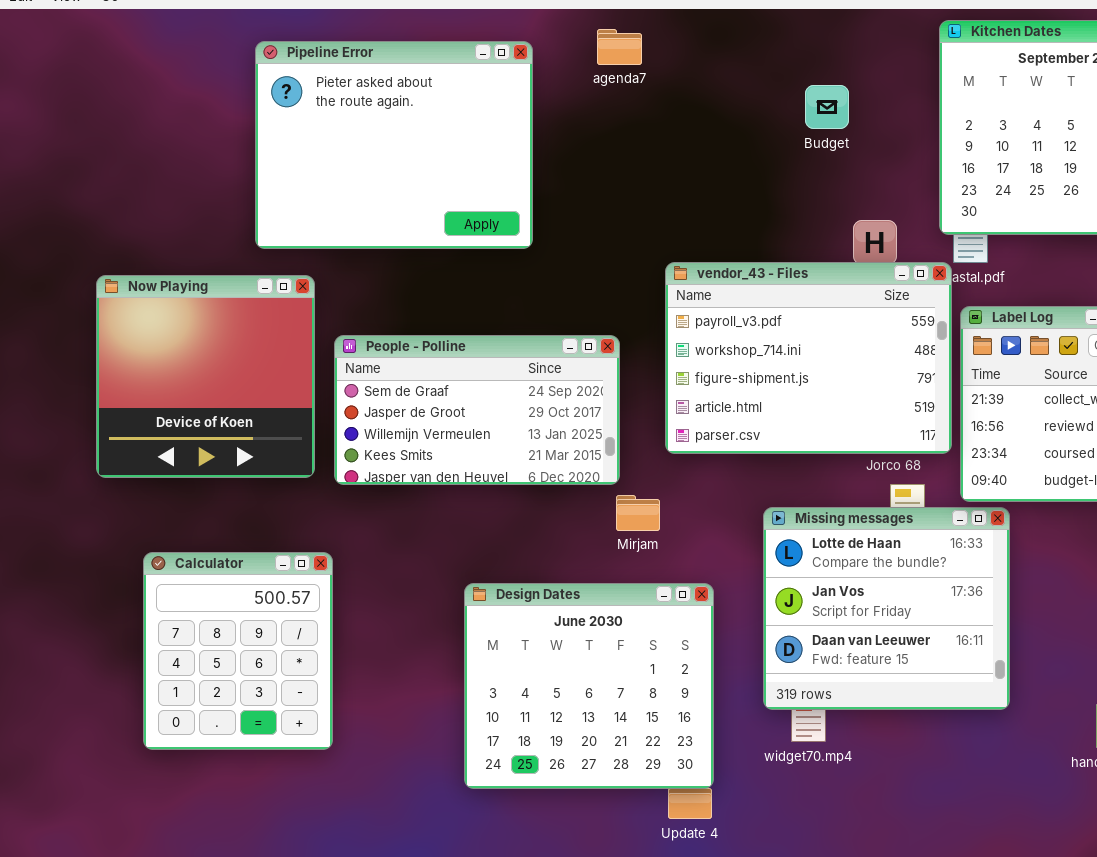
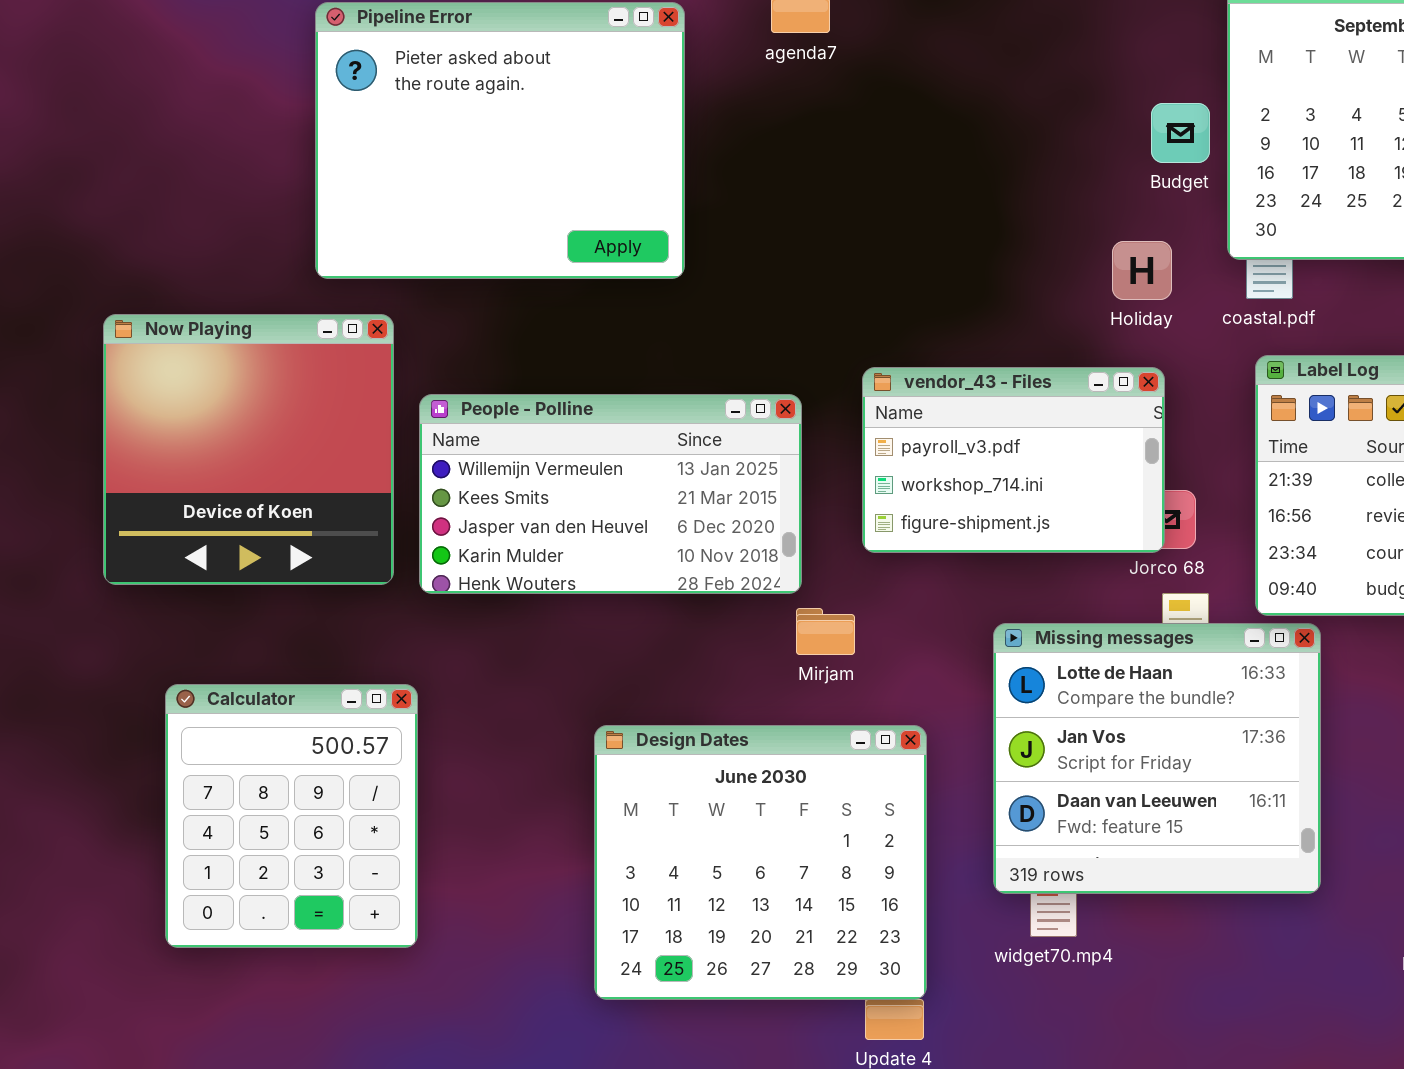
Budget: [805,85,849,129] -> [1151,103,1210,163], moved
vendor_43 - Files: [665,262,952,454] -> [862,367,1165,553], resized
People - Polline: [334,335,620,485] -> [419,394,802,594], scrolled down 2 rows

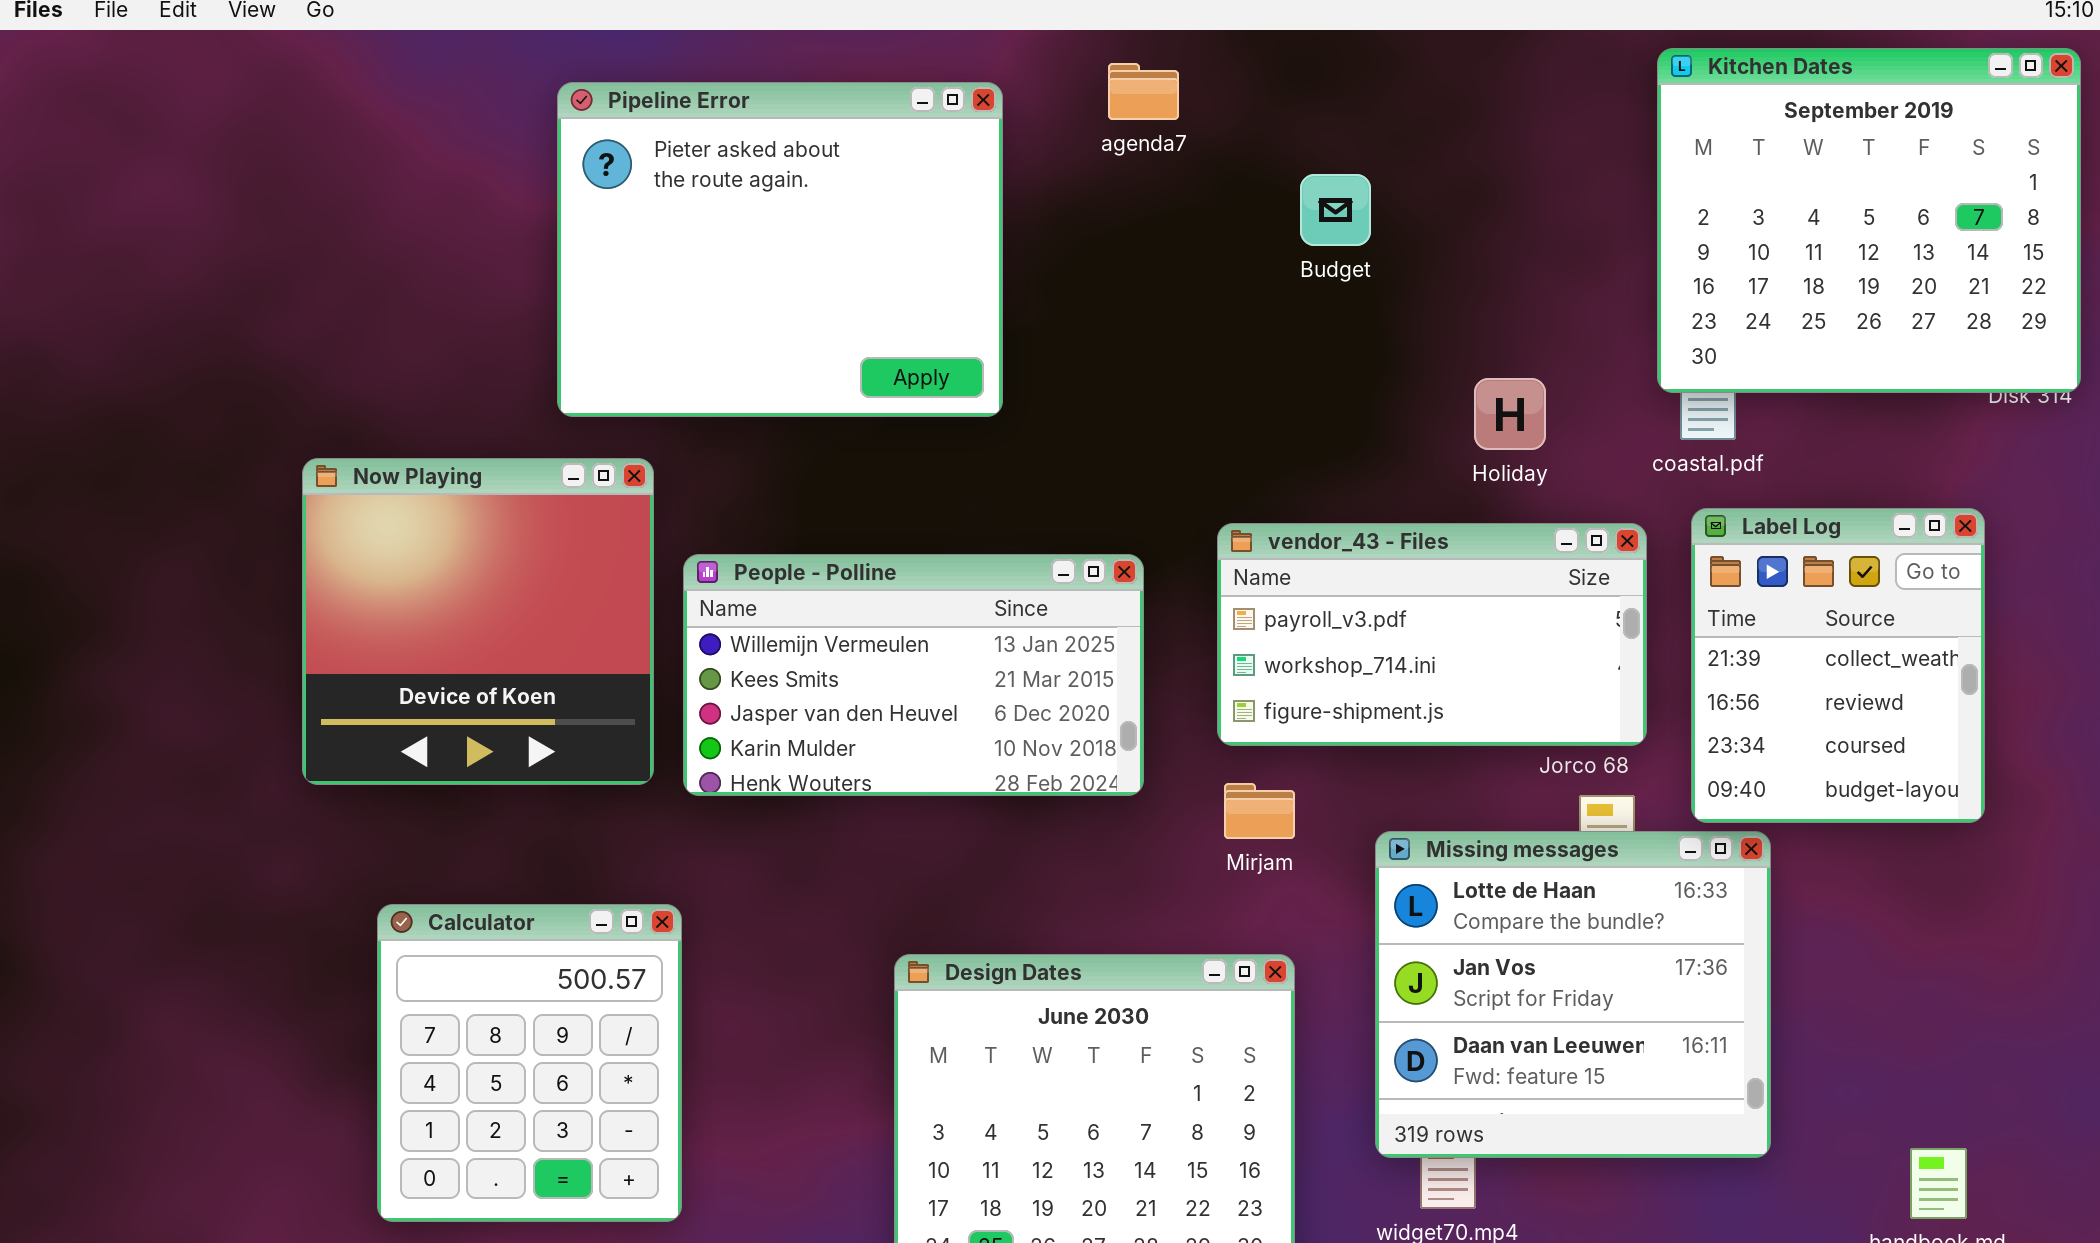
Budget: [1151,103,1210,163] -> [1300,174,1371,246], moved
Holiday: [1112,241,1172,300] -> [1474,378,1546,450], moved
vendor_43 - Files: [862,367,1165,553] -> [1217,523,1647,746], resized
Mirjam: [796,608,855,655] -> [1224,783,1295,839], moved

